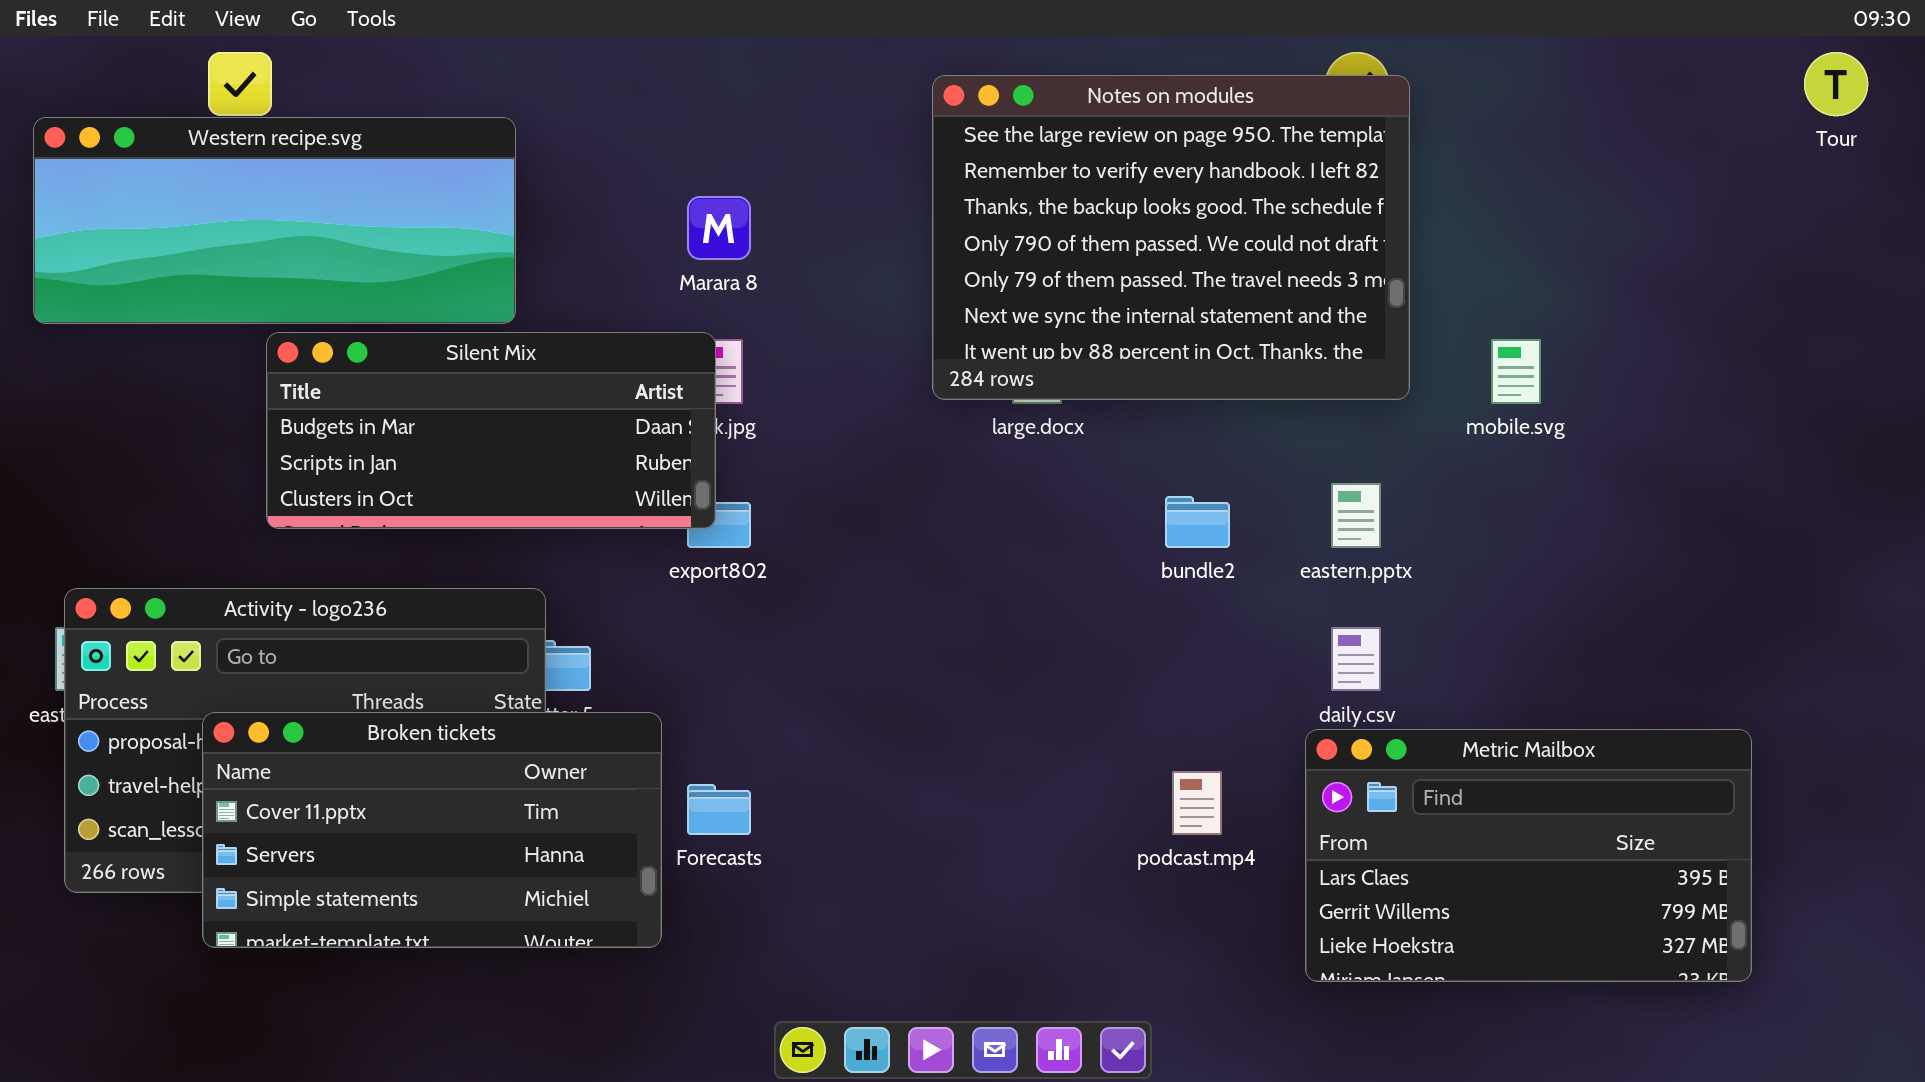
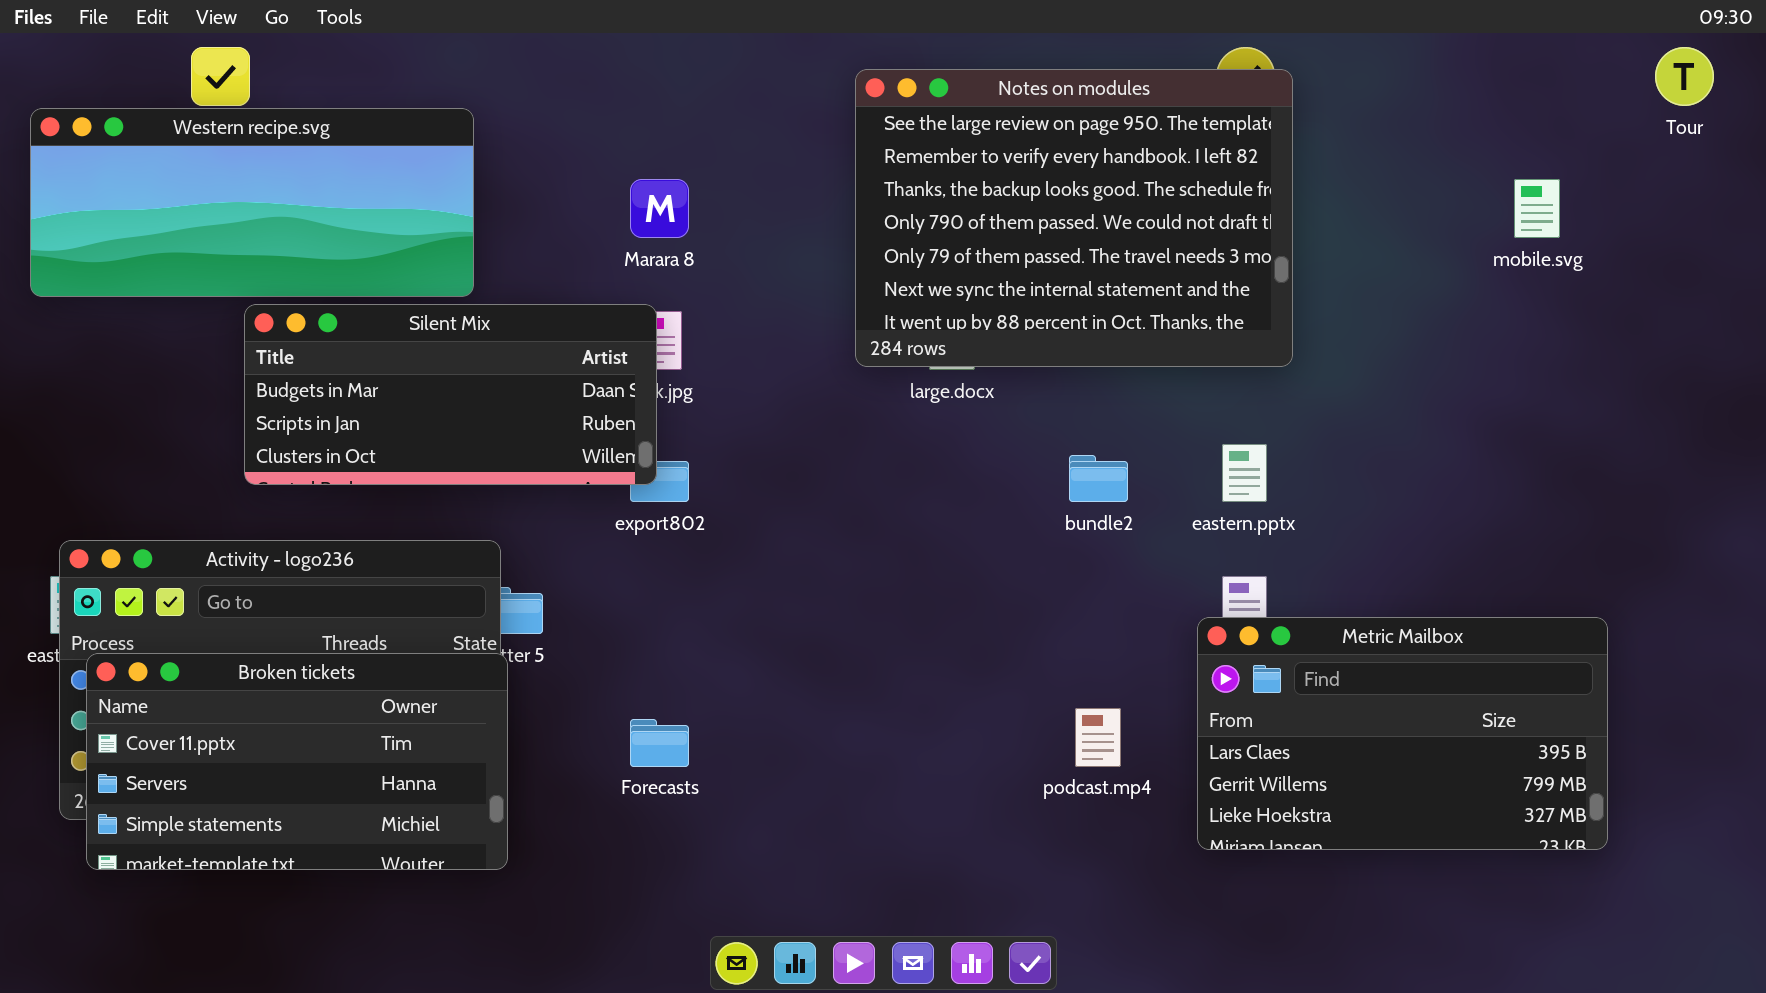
mobile.svg: [1491,339,1541,404] -> [1514,179,1560,238], moved
Broken tickets: [202,712,662,948] -> [86,653,508,870], moved
Metric Mailbox: [1305,729,1752,982] -> [1197,617,1608,850], moved

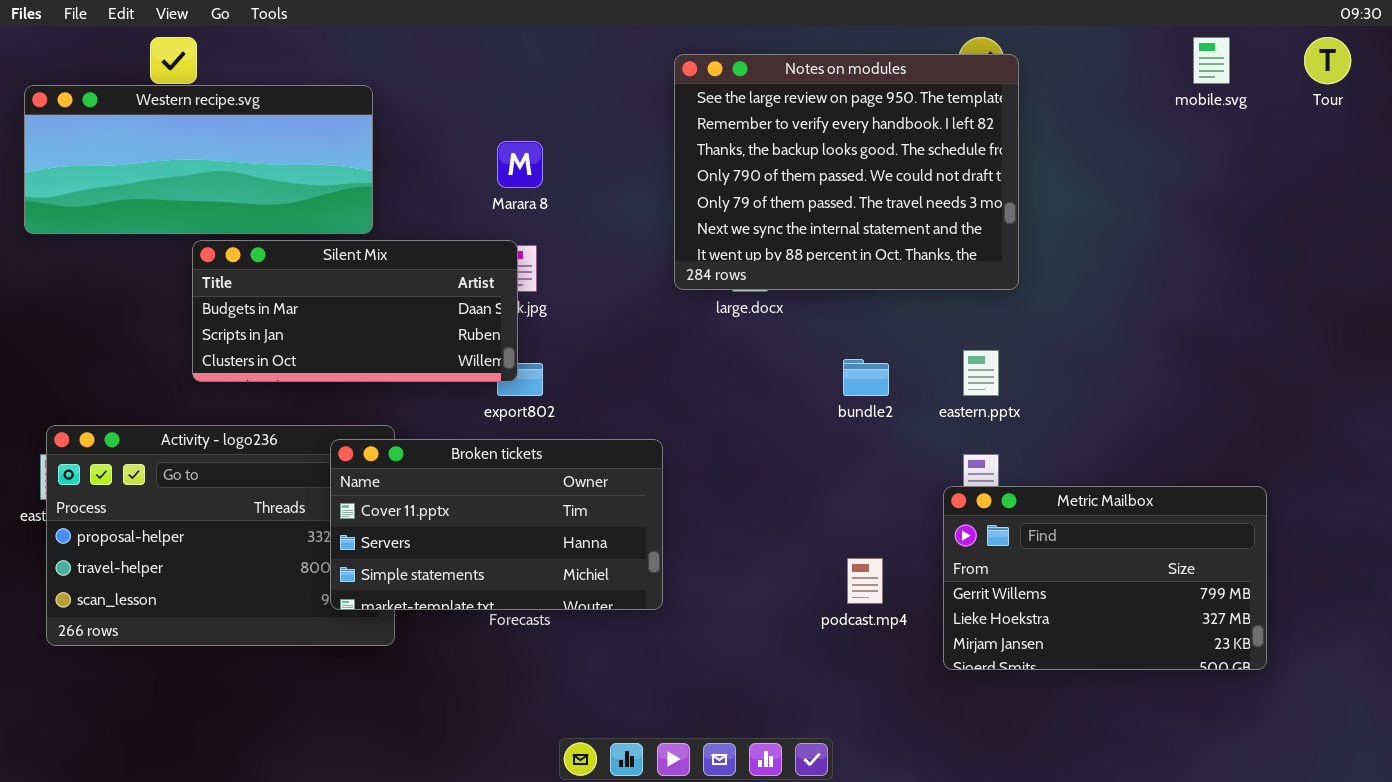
mobile.svg: [1514,179,1560,238] -> [1193,37,1230,84], moved
Metric Mailbox: [1197,617,1608,850] -> [943,486,1267,670], scrolled down 1 row
Broken tickets: [86,653,508,870] -> [330,439,663,610], moved

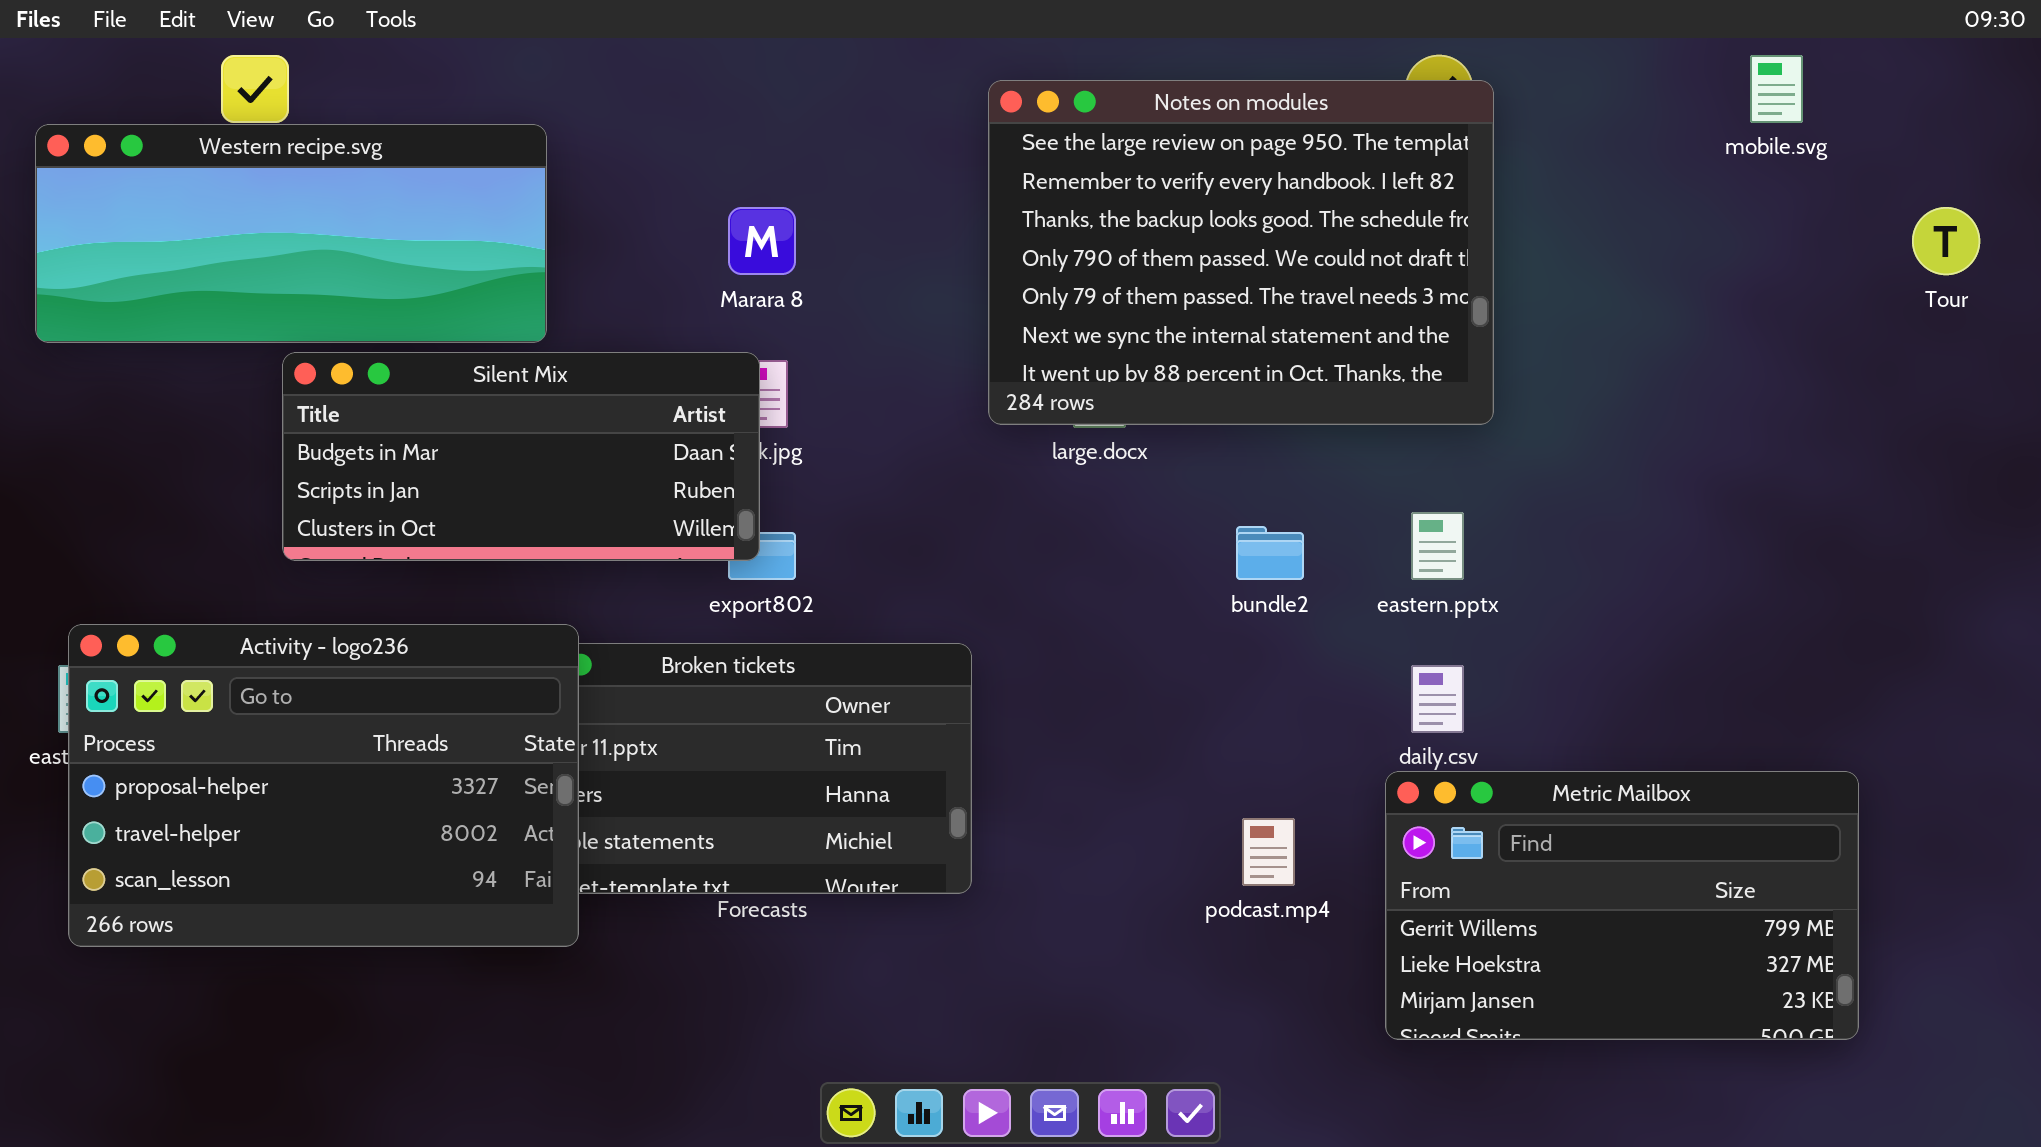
Tour: [1304,37,1351,84] -> [1912,207,1980,275], moved
Activity - logo236: [46,425,395,646] -> [68,624,579,947], raised
Metric Mailbox: [943,486,1267,670] -> [1385,771,1859,1040], moved

